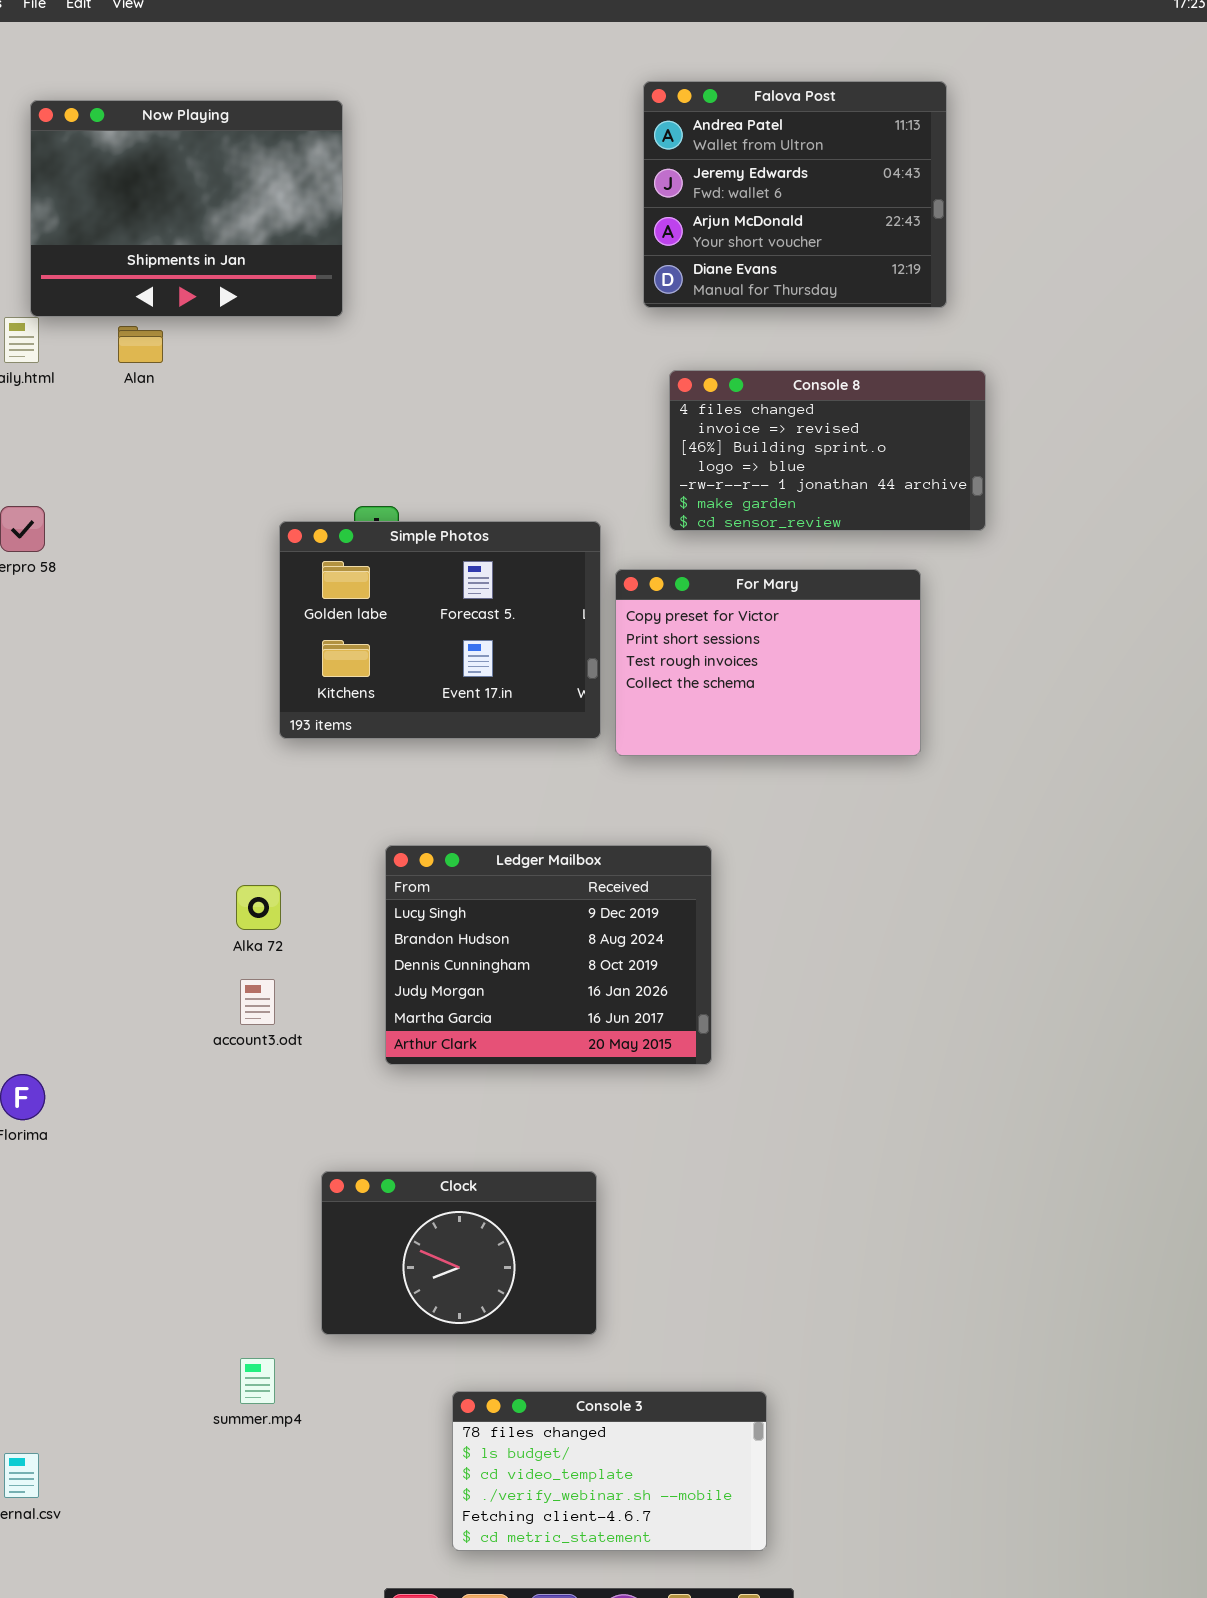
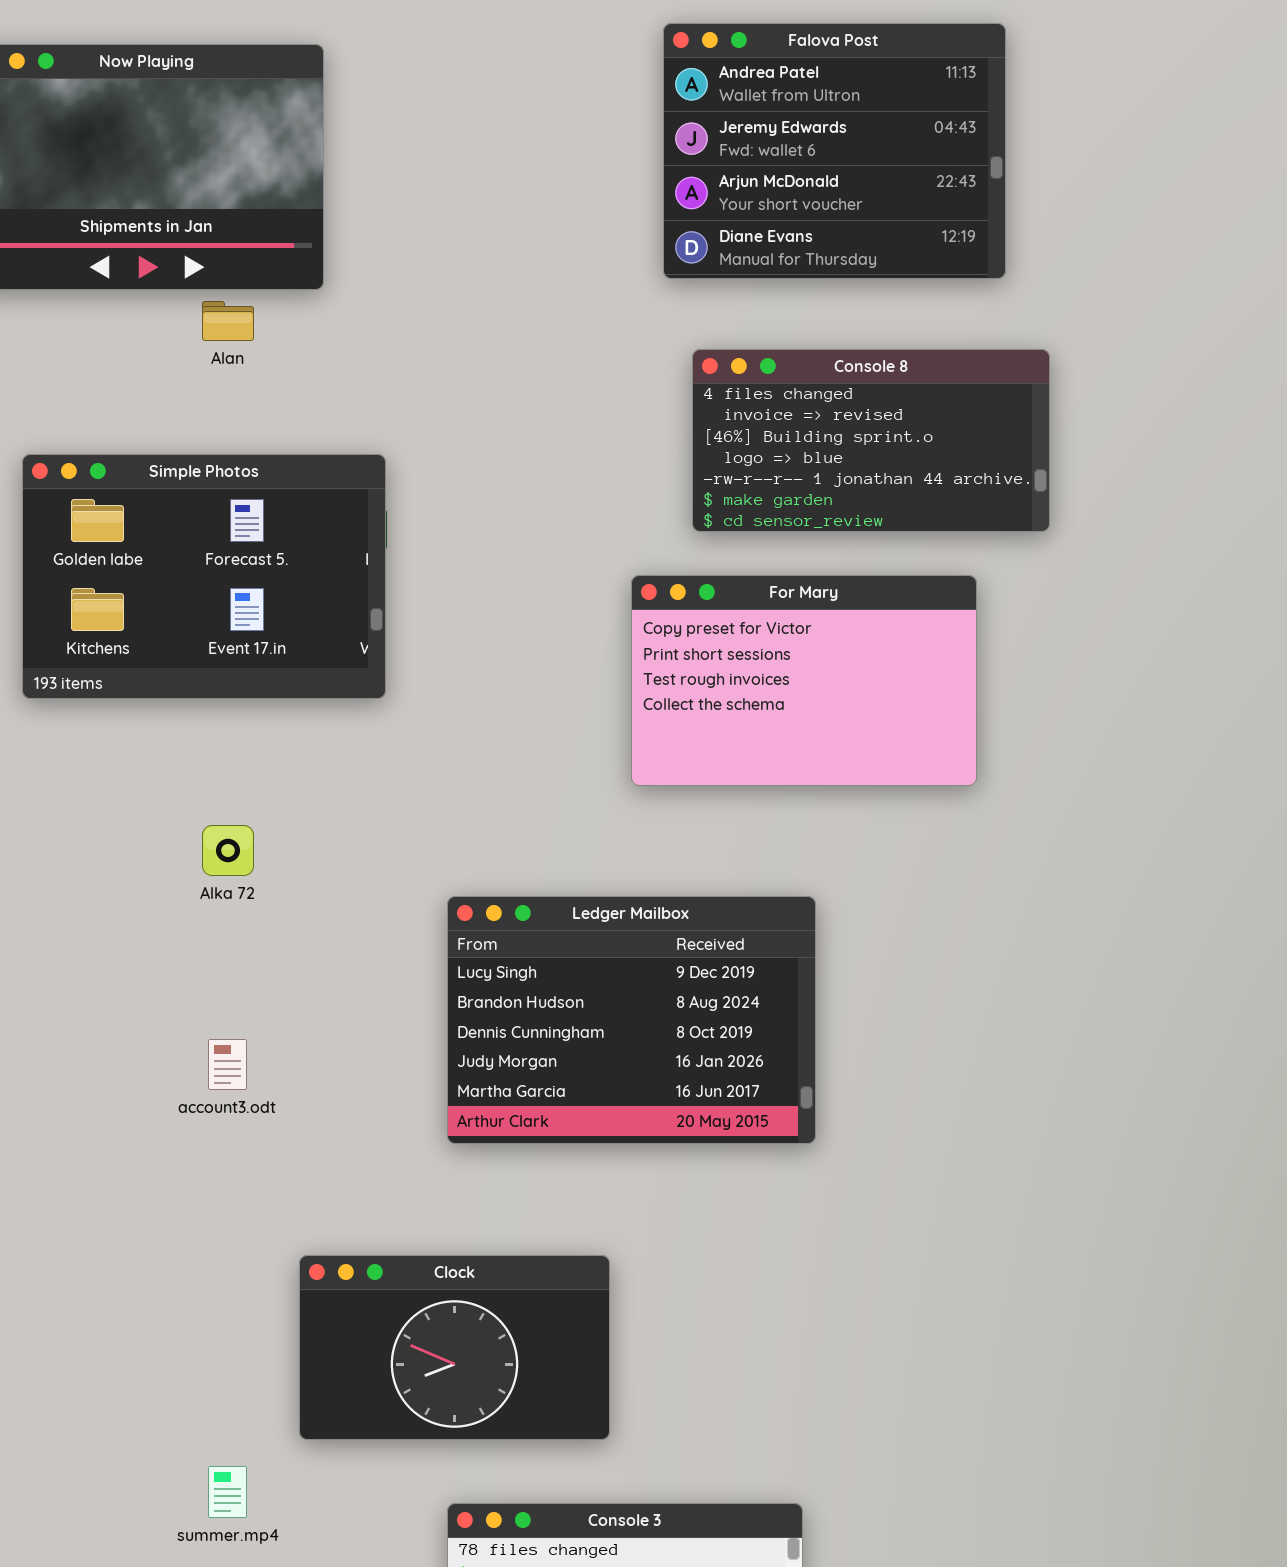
Alan: [118,326,163,363] -> [202,301,254,341], moved
Simple Photos: [279,521,601,739] -> [22,454,386,699], moved
Ledger Mailbox: [385,845,712,1065] -> [447,896,816,1144], moved
Alka 72: [236,885,281,930] -> [202,825,254,876], moved

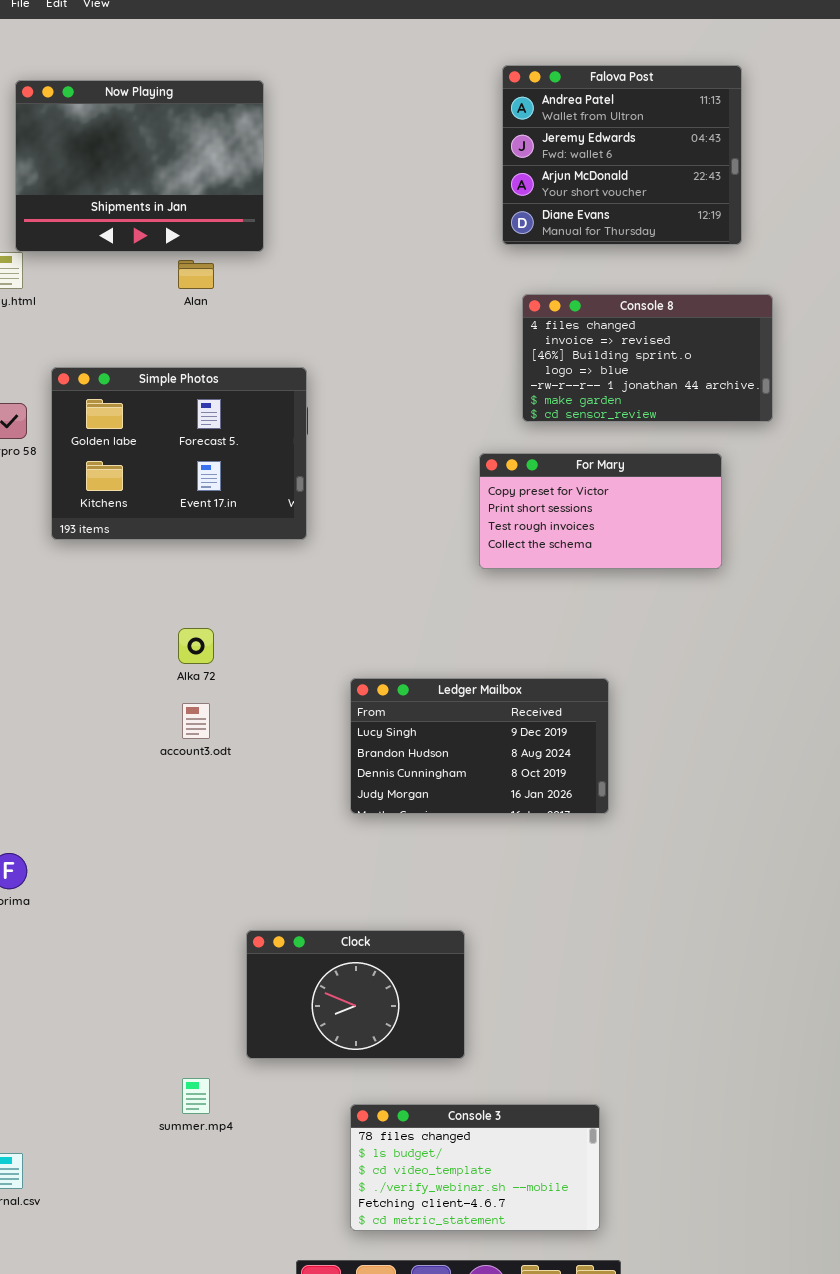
For Mary: [631,575,977,786] -> [479,453,722,569], resized
Ledger Mailbox: [447,896,816,1144] -> [350,678,609,814], resized
account3.odt: [208,1039,247,1090] -> [182,703,210,739], moved

